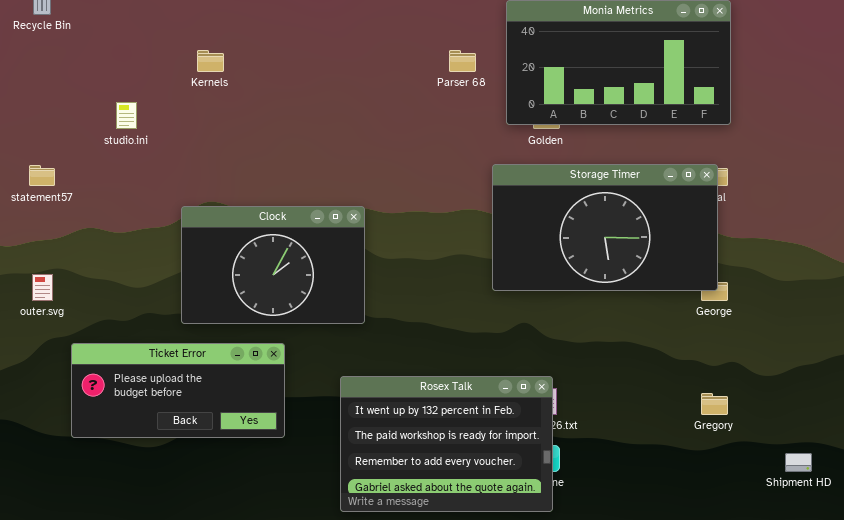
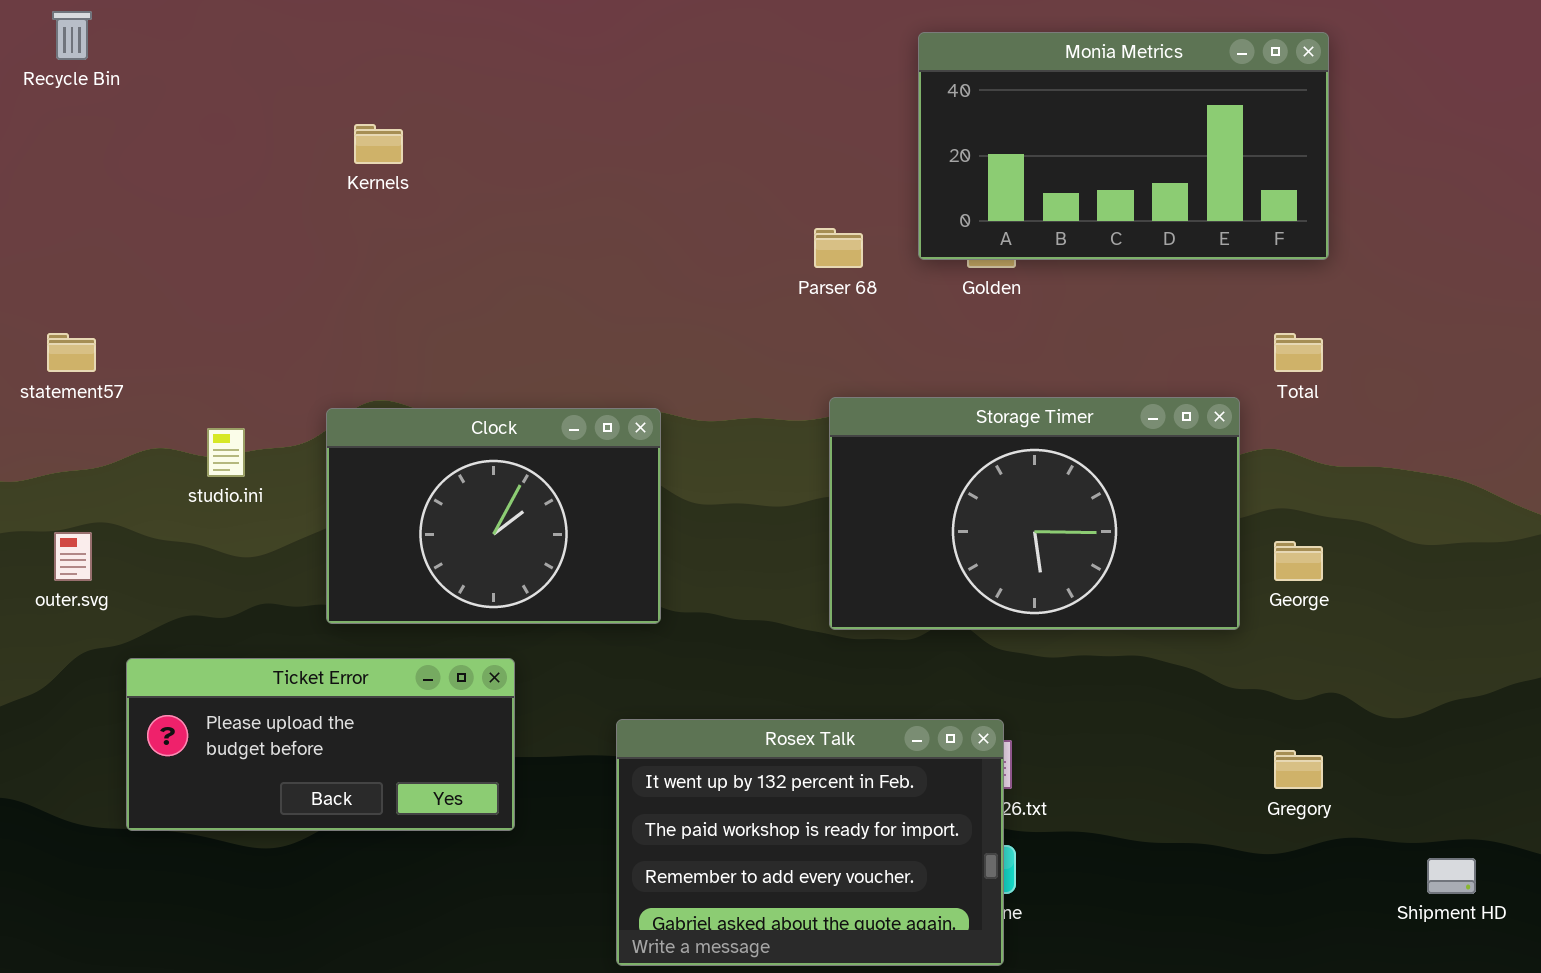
Parser 68: [449,50,476,72] -> [814,228,863,268], moved
studio.ini: [116,102,137,129] -> [207,428,245,477], moved
Storage Timer: [492,164,718,291] -> [829,397,1240,630], moved

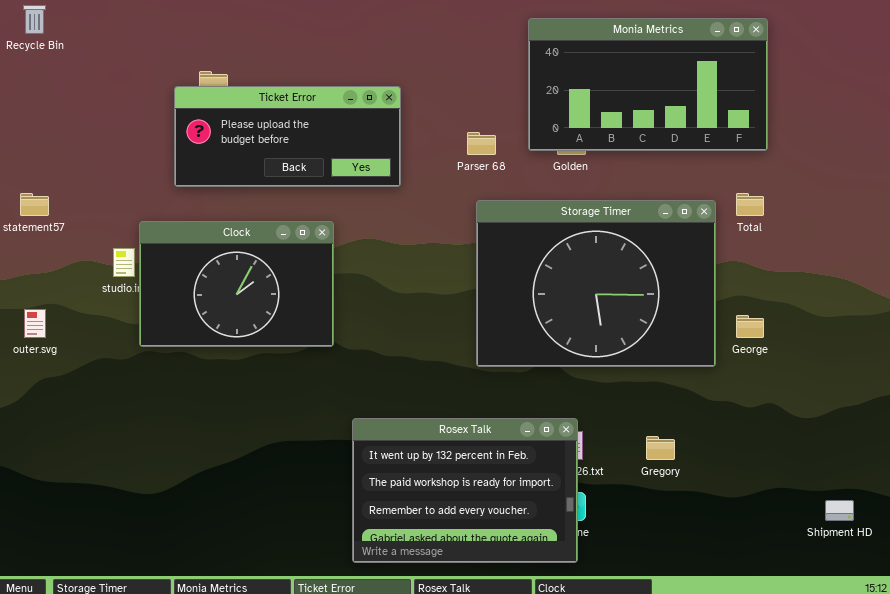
Storage Timer: [829,397,1240,630] -> [476,200,716,367], resized
Clock: [326,408,661,624] -> [139,221,334,347], moved
Ticket Error: [126,658,515,831] -> [174,86,401,187], moved
Gregory: [1274,750,1323,789] -> [646,436,675,460], moved

